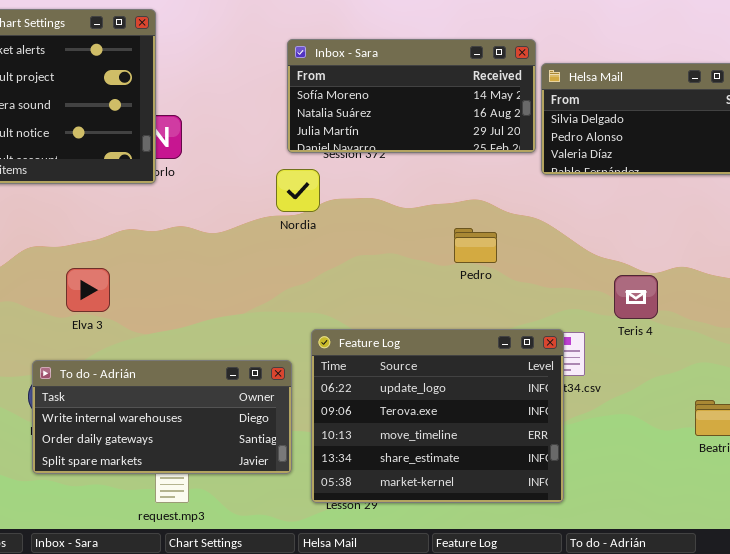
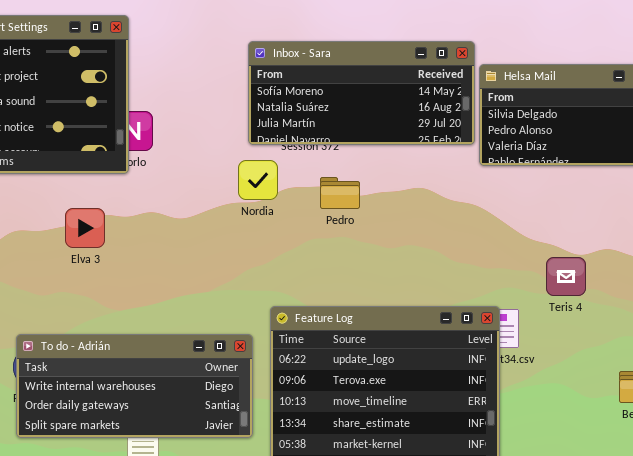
Pedro: [454,228,497,263] -> [320,177,360,209], moved
Elva 3: [66,268,110,312] -> [65,208,105,248], moved

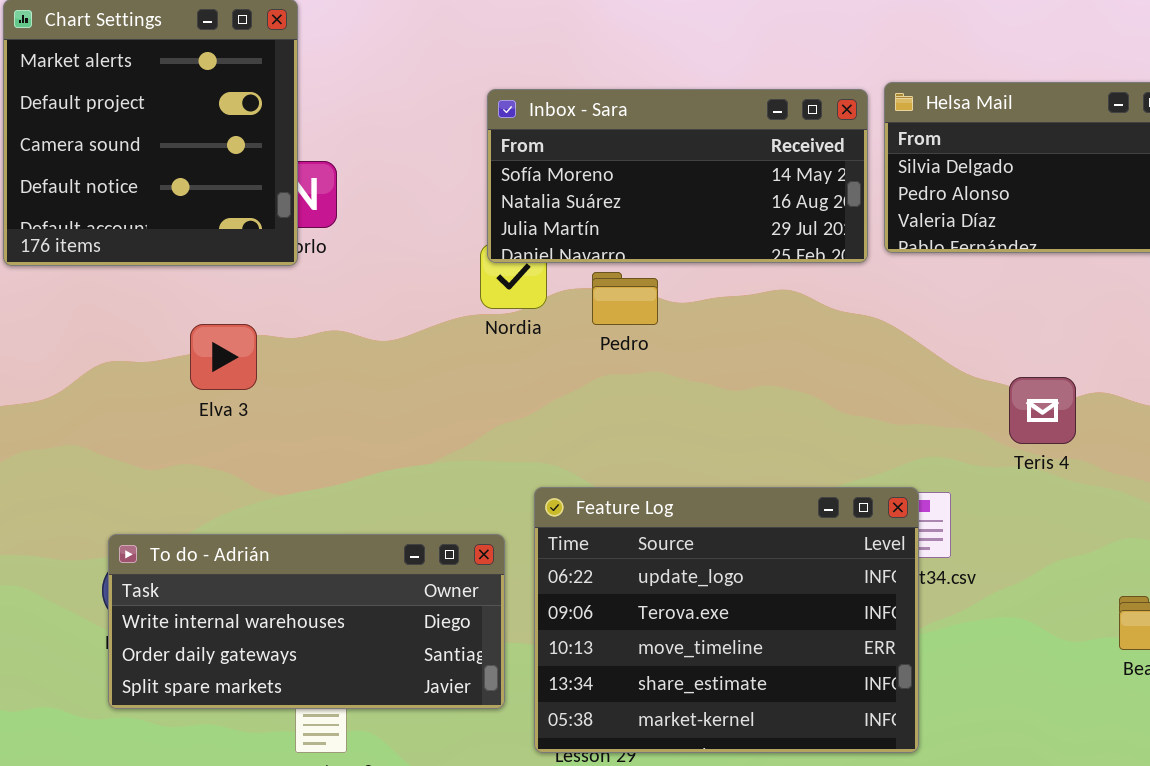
Inbox - Sara: [248,41,475,145] -> [487,89,868,263], moved
Pedro: [320,177,360,209] -> [592,272,658,325], moved
Teris 4: [546,257,586,296] -> [1009,377,1076,444], moved

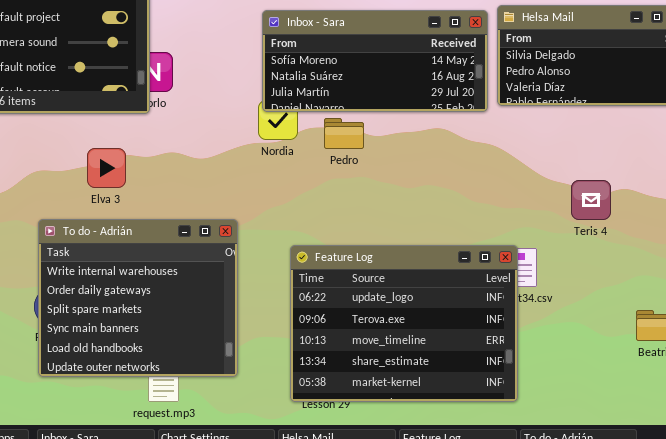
To do - Adrián: [108,534,505,709] -> [38,219,238,377], resized

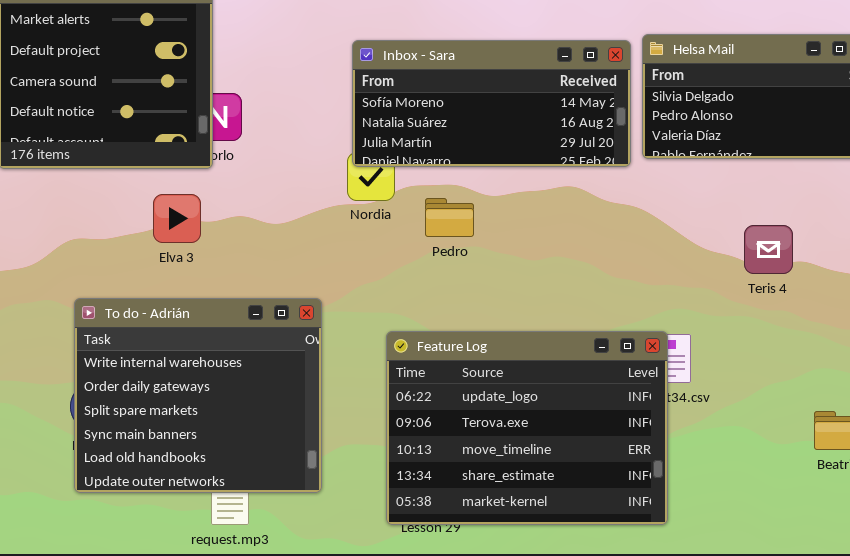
Pedro: [324,118,364,149] -> [425,198,474,237], moved
Elva 3: [87,148,126,188] -> [153,194,201,243], moved
Teris 4: [571,180,611,220] -> [744,225,793,274], moved

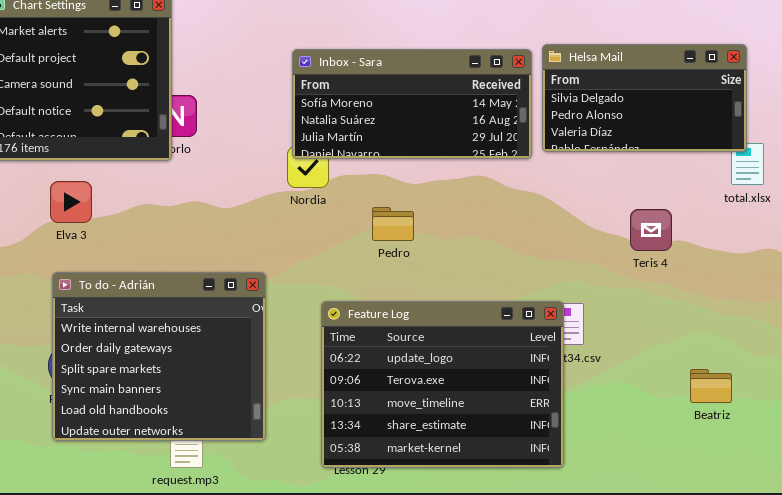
Elva 3: [153,194,201,243] -> [50,181,92,223], moved
Pedro: [425,198,474,237] -> [372,207,414,241], moved

